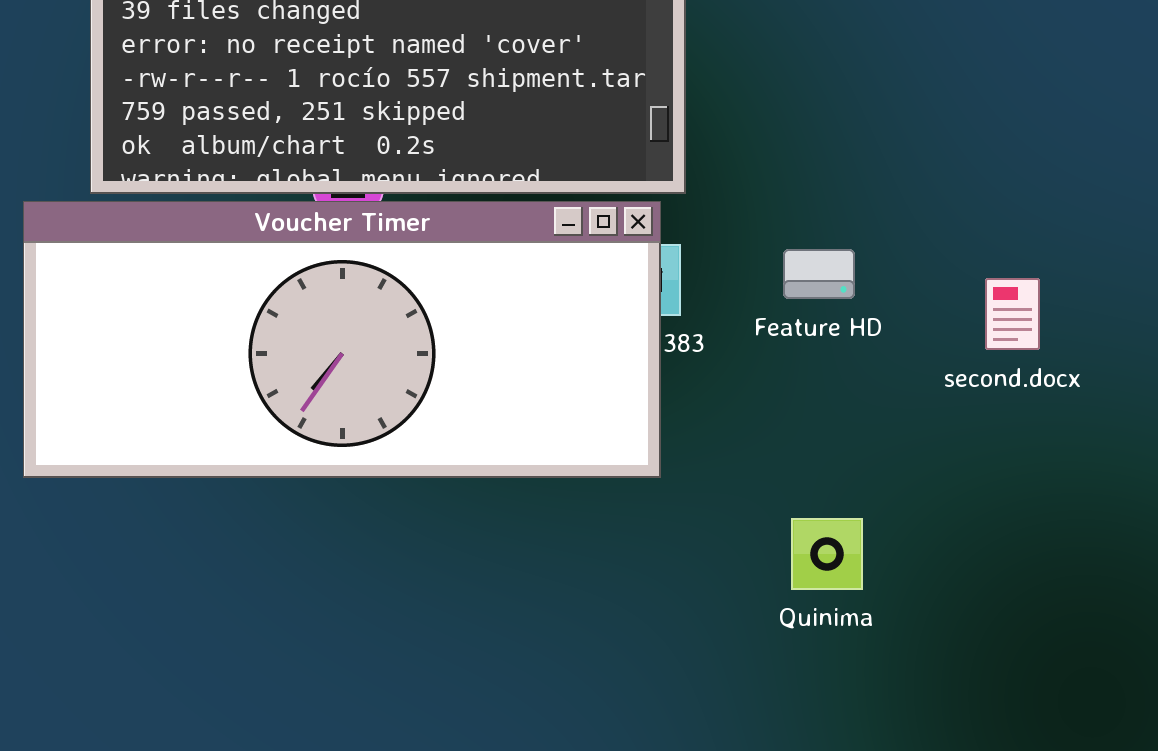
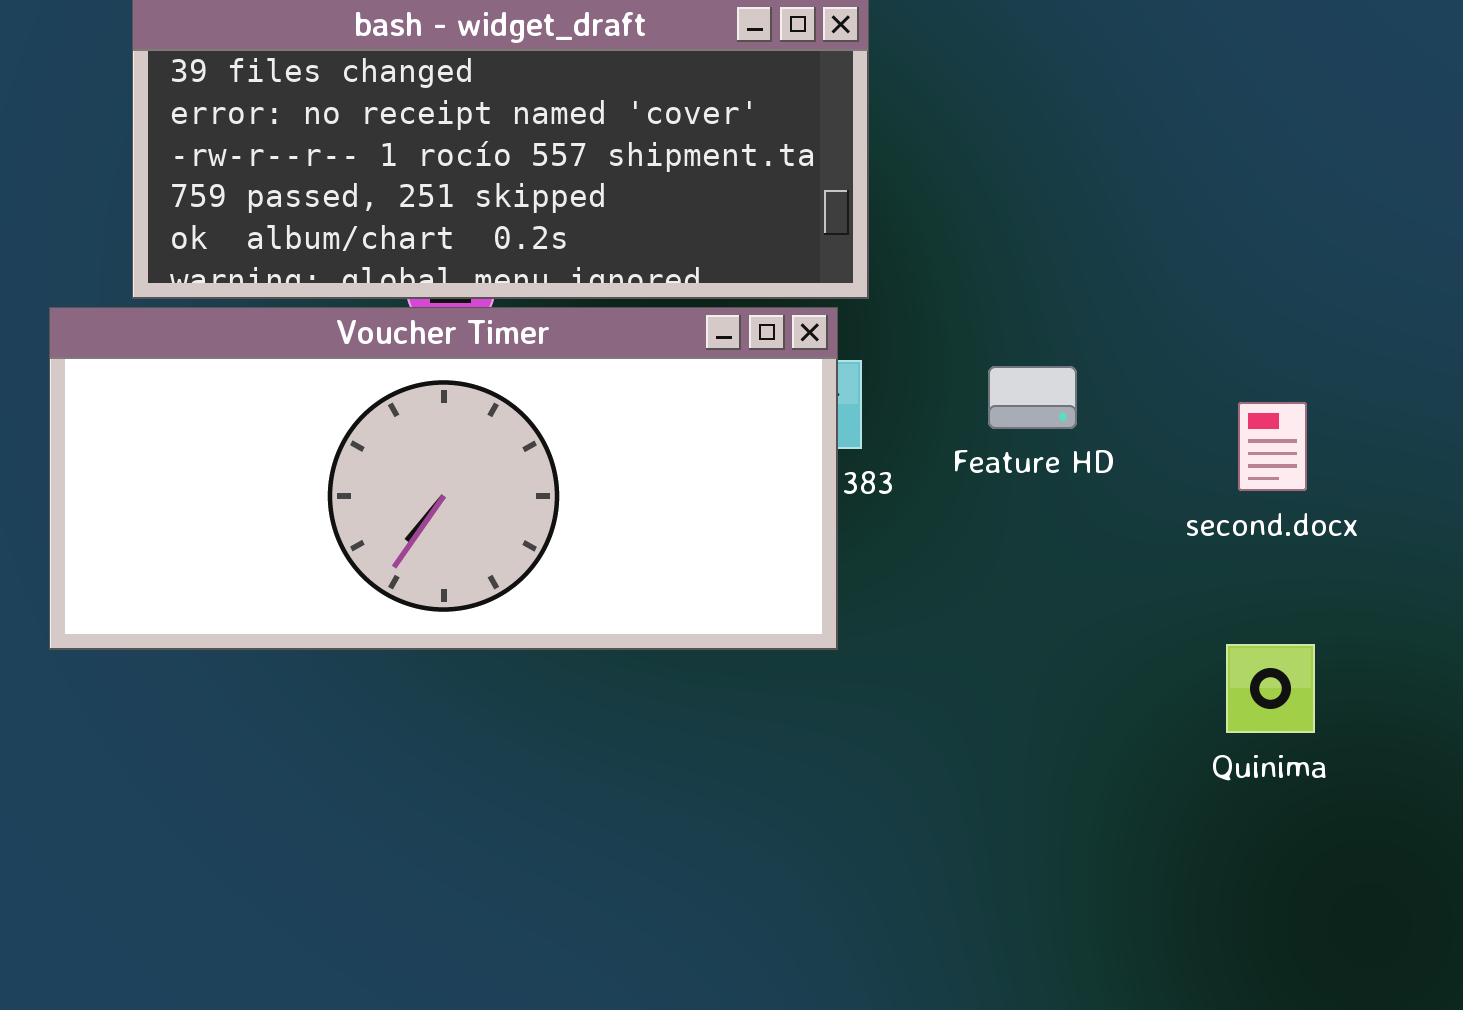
Quinima: [791,518,863,590] -> [1226,644,1315,733], moved

